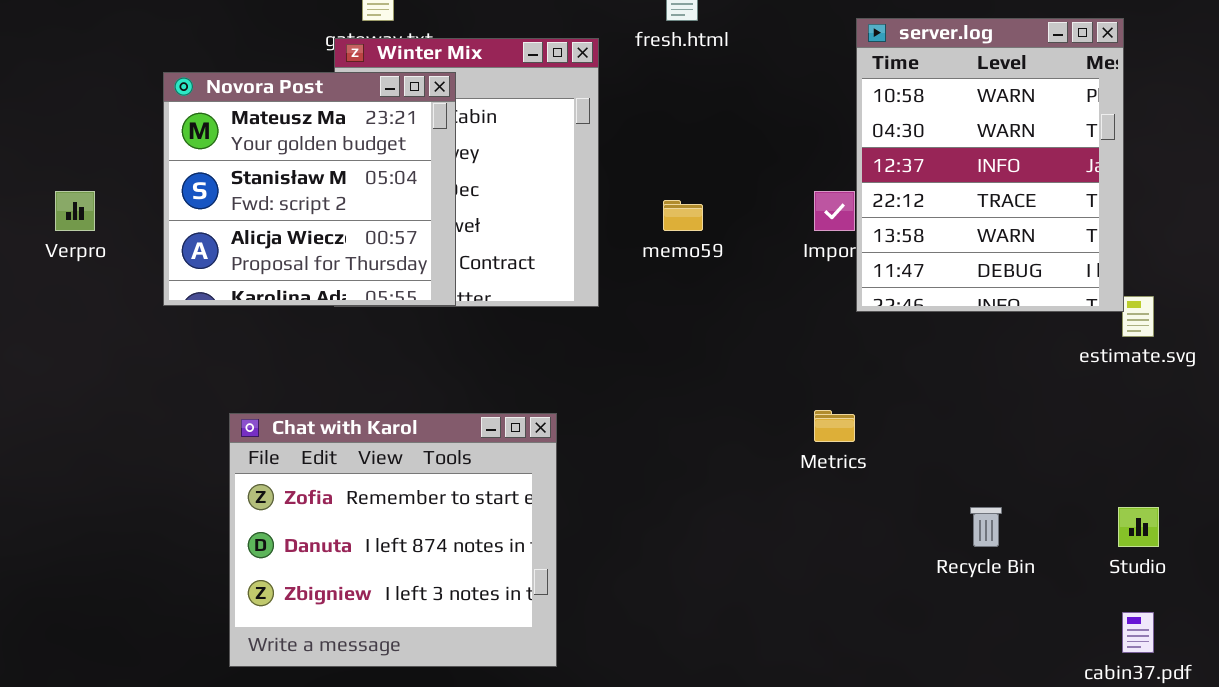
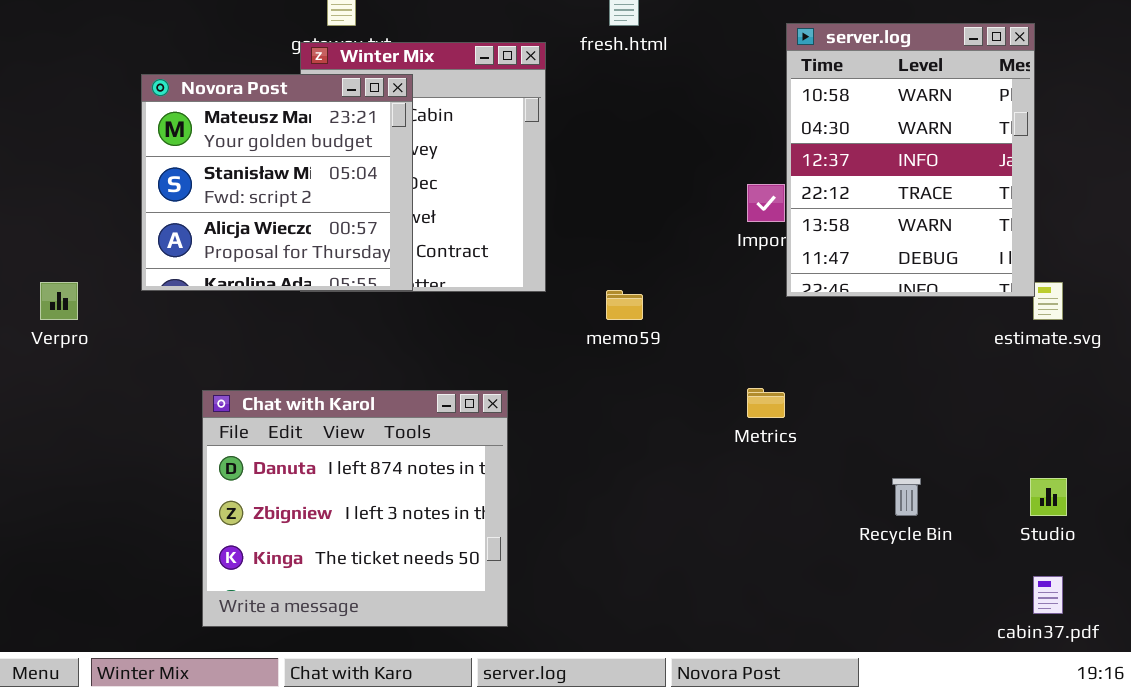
Verpro: [55,191,95,231] -> [40,282,78,320], moved
memo59: [663,200,703,231] -> [606,290,643,320], moved
Chat with Karol: [229,413,557,667] -> [202,390,508,627], scrolled down 1 row

